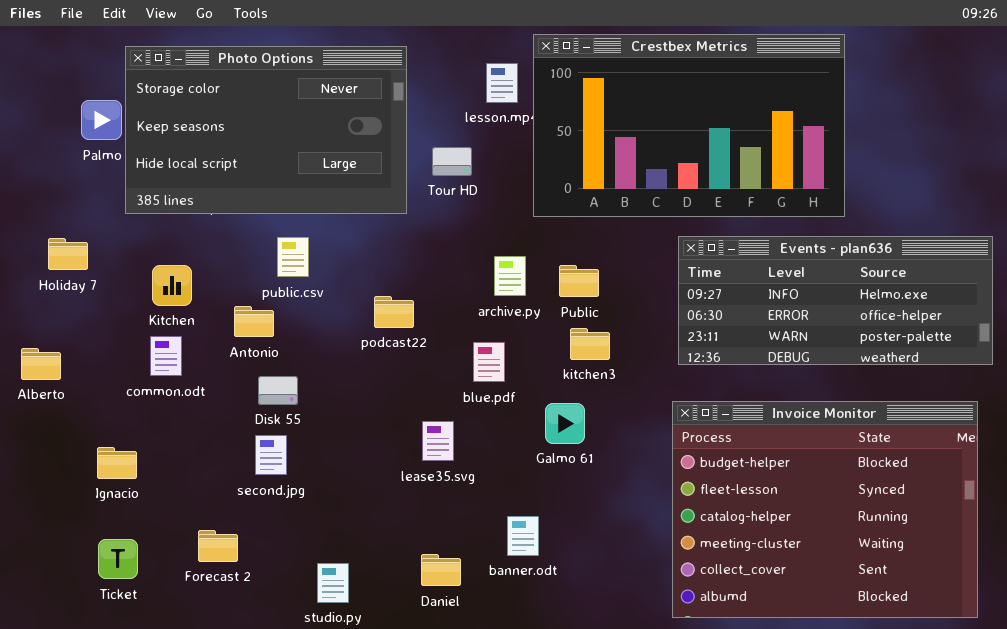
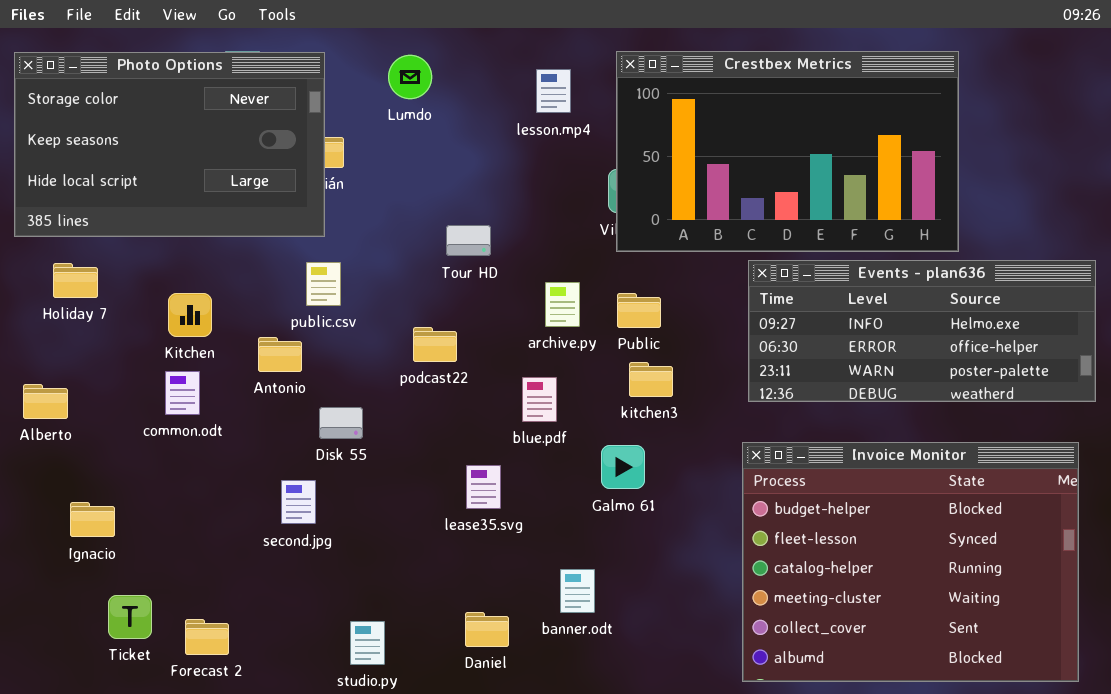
Crestbex Metrics: [533,34,845,217] -> [616,51,959,252], moved
Photo Options: [125,46,407,214] -> [14,52,325,237], moved
Tour HD: [432,147,472,176] -> [446,225,491,256], moved
Disk 55: [258,376,298,405] -> [319,407,363,439], moved
Ignacio: [97,447,137,479] -> [70,502,115,537], moved
Forecast 2: [198,530,238,562] -> [185,619,229,655], moved

